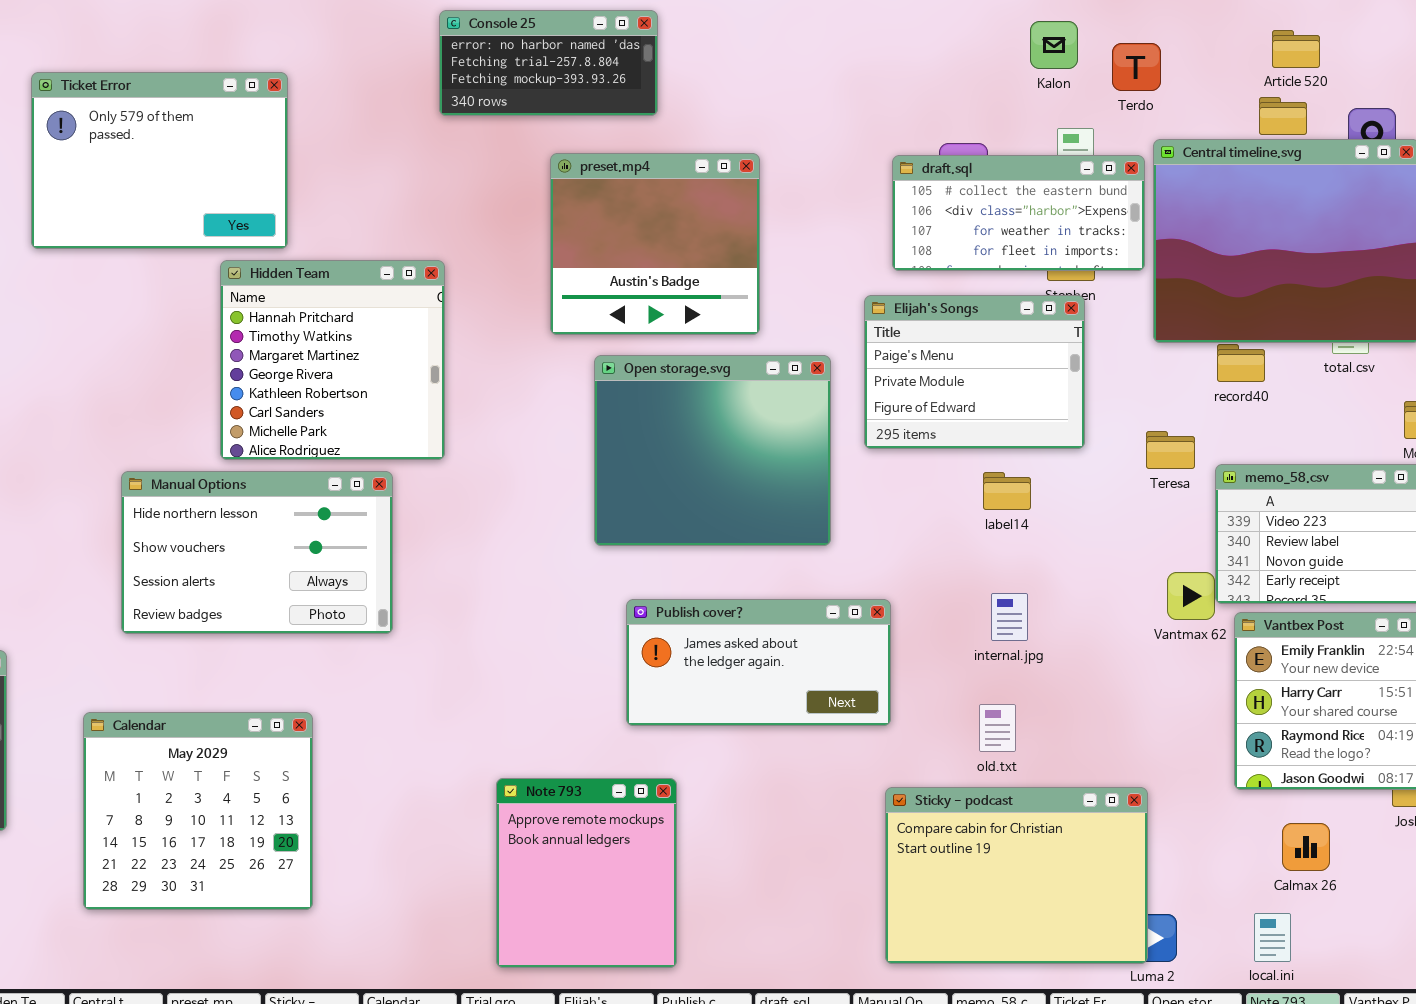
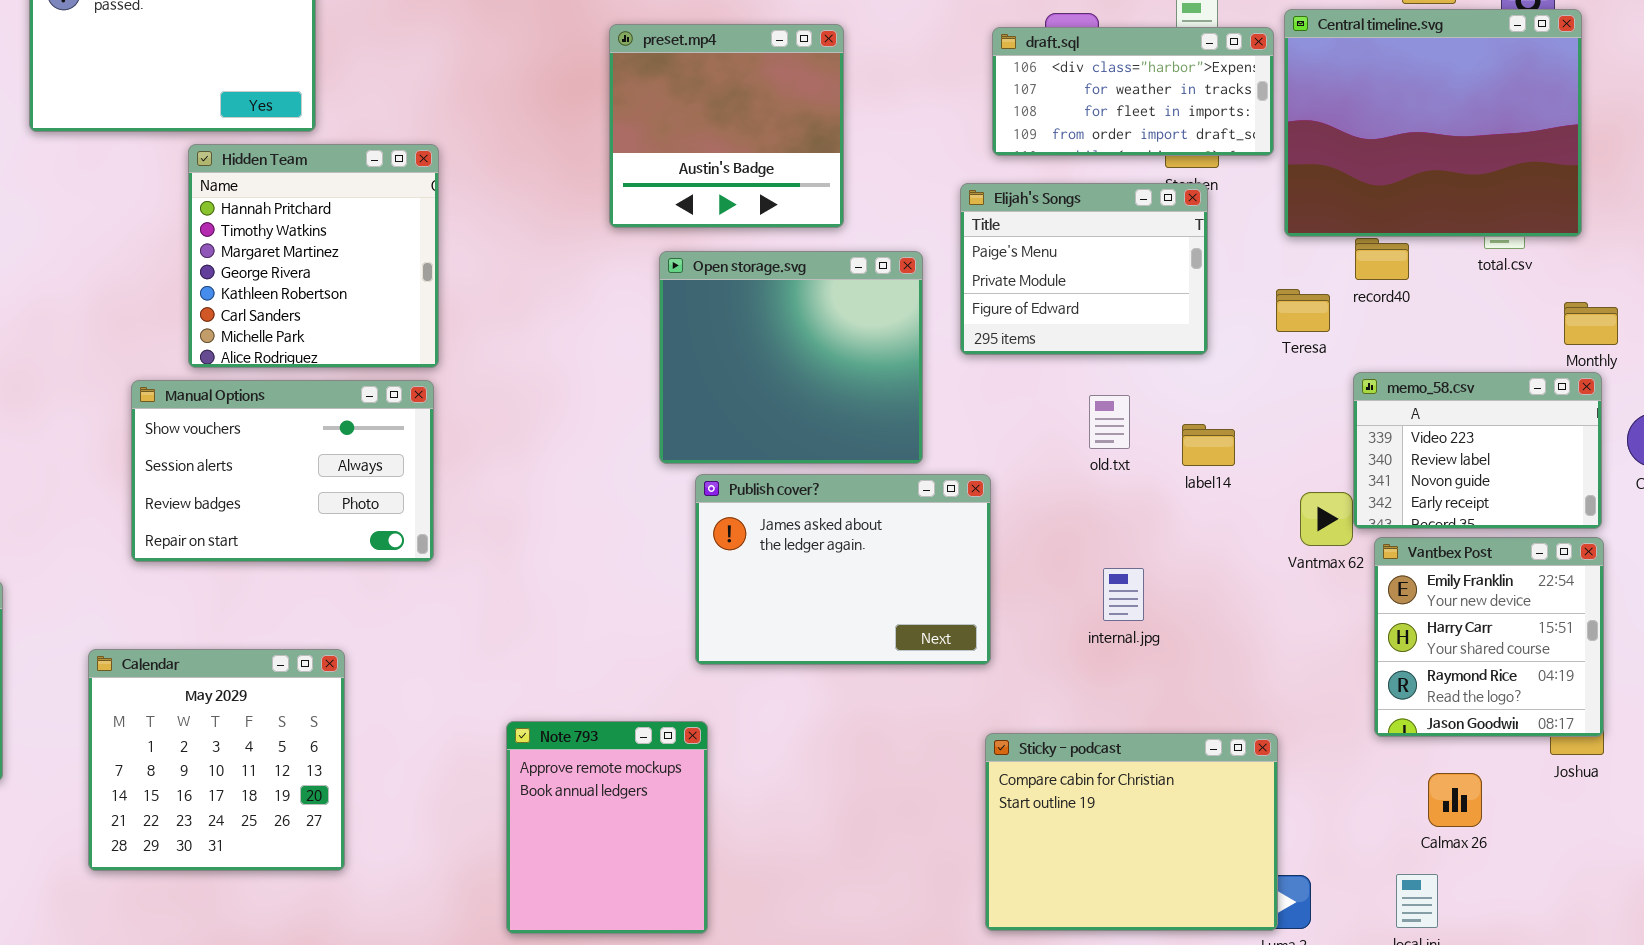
draft.sql: [892,155,1145,271] -> [992,27,1274,156], scrolled down 1 row
Hidden Team: [220,260,445,460] -> [188,144,439,368], moved
Teresa: [1146,431,1195,469] -> [1276,289,1330,332], moved
Manual Options: [121,471,393,634] -> [131,380,434,562], scrolled down 1 row
label14: [983,472,1031,510] -> [1182,424,1235,466], moved
internal.jpg: [991,593,1028,641] -> [1103,568,1144,621], moved
Publish cover?: [626,599,891,726] -> [695,474,991,665], resized
old.txt: [979,704,1016,752] -> [1089,395,1130,449], moved
Note 793: [496,778,677,968] -> [506,721,708,934], moved

